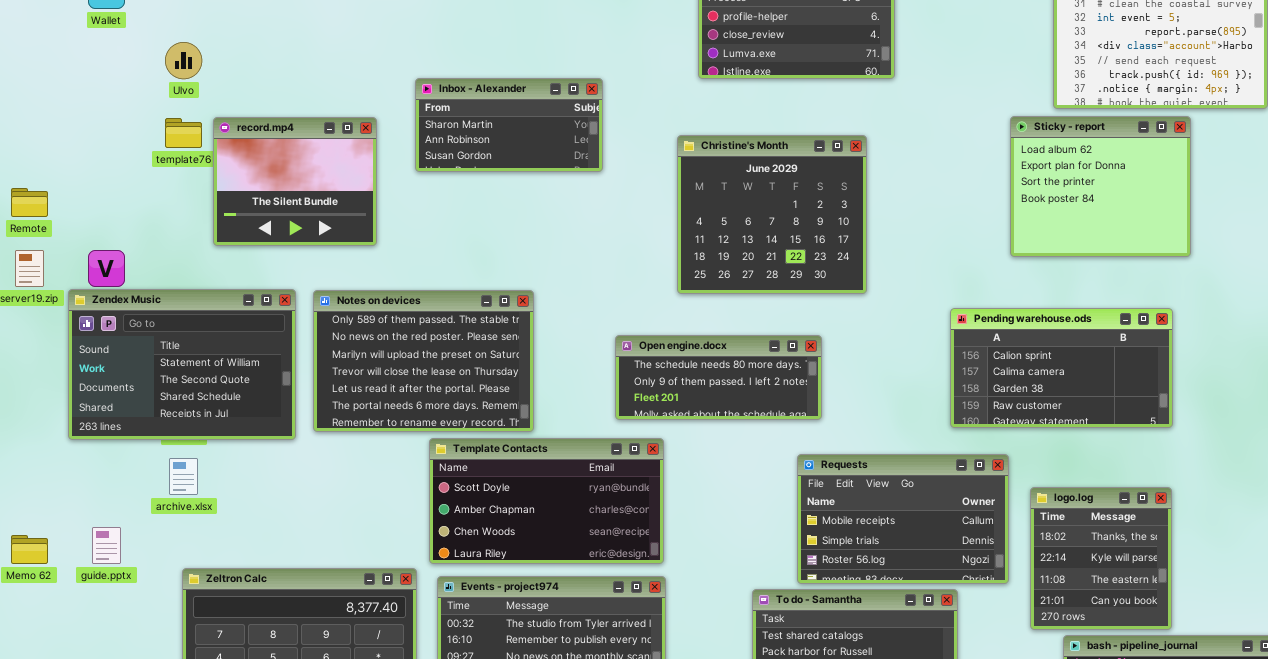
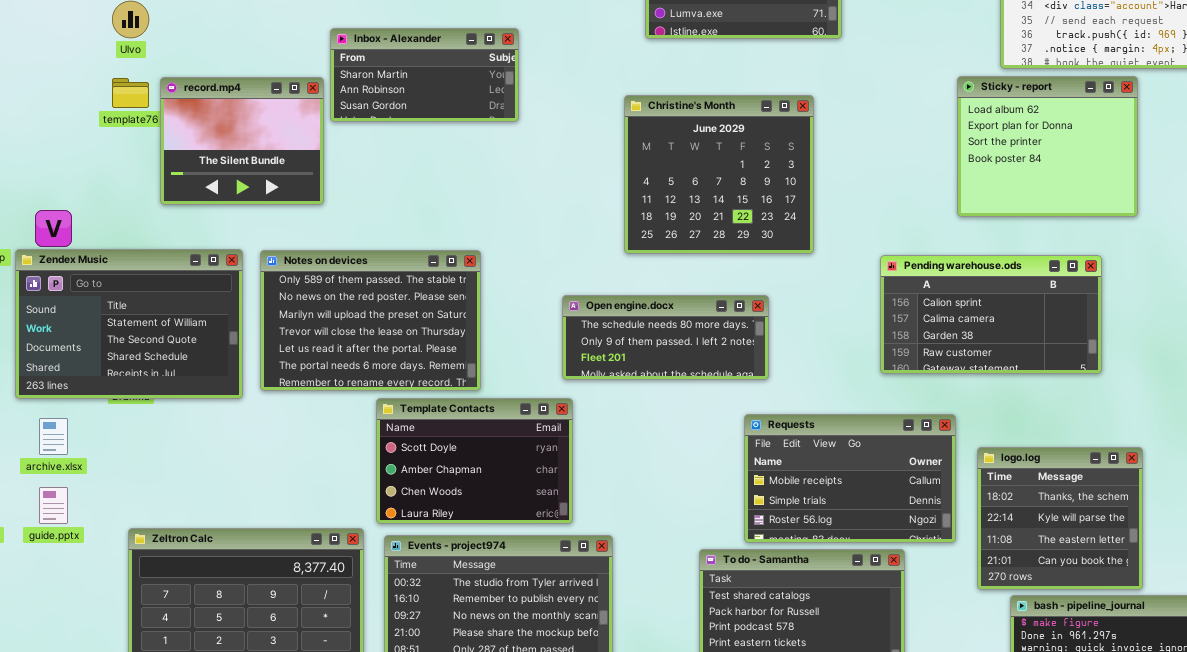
Inbox - Alexander: [415,78,603,172] -> [330,28,519,122], moved
Pending warehouse.ods: [950,308,1173,428] -> [880,255,1102,374], moved
Template Contacts: [429,438,664,564] -> [376,398,573,524], resized
archive.xlsx: [169,458,198,495] -> [39,418,68,455], moved
logo.log: [1030,487,1172,630] -> [977,447,1143,590], resized

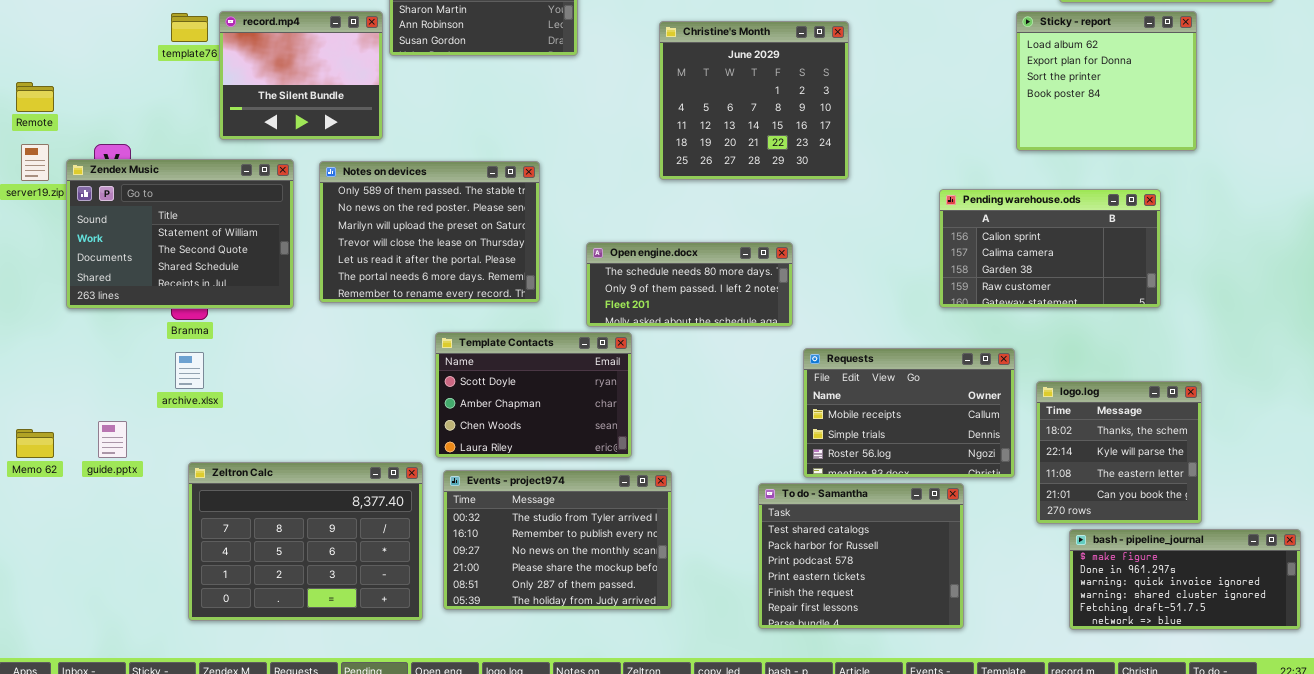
Christine's Month: [624,95,814,254] -> [659,21,849,180], moved
Zendex Music: [15,249,243,399] -> [66,159,294,309], moved
Notes on devices: [260,250,481,391] -> [319,161,540,303], moved
Open engine.docx: [562,295,769,380] -> [586,242,793,327], moved
archive.xlsx: [39,418,68,455] -> [175,352,204,389], moved

